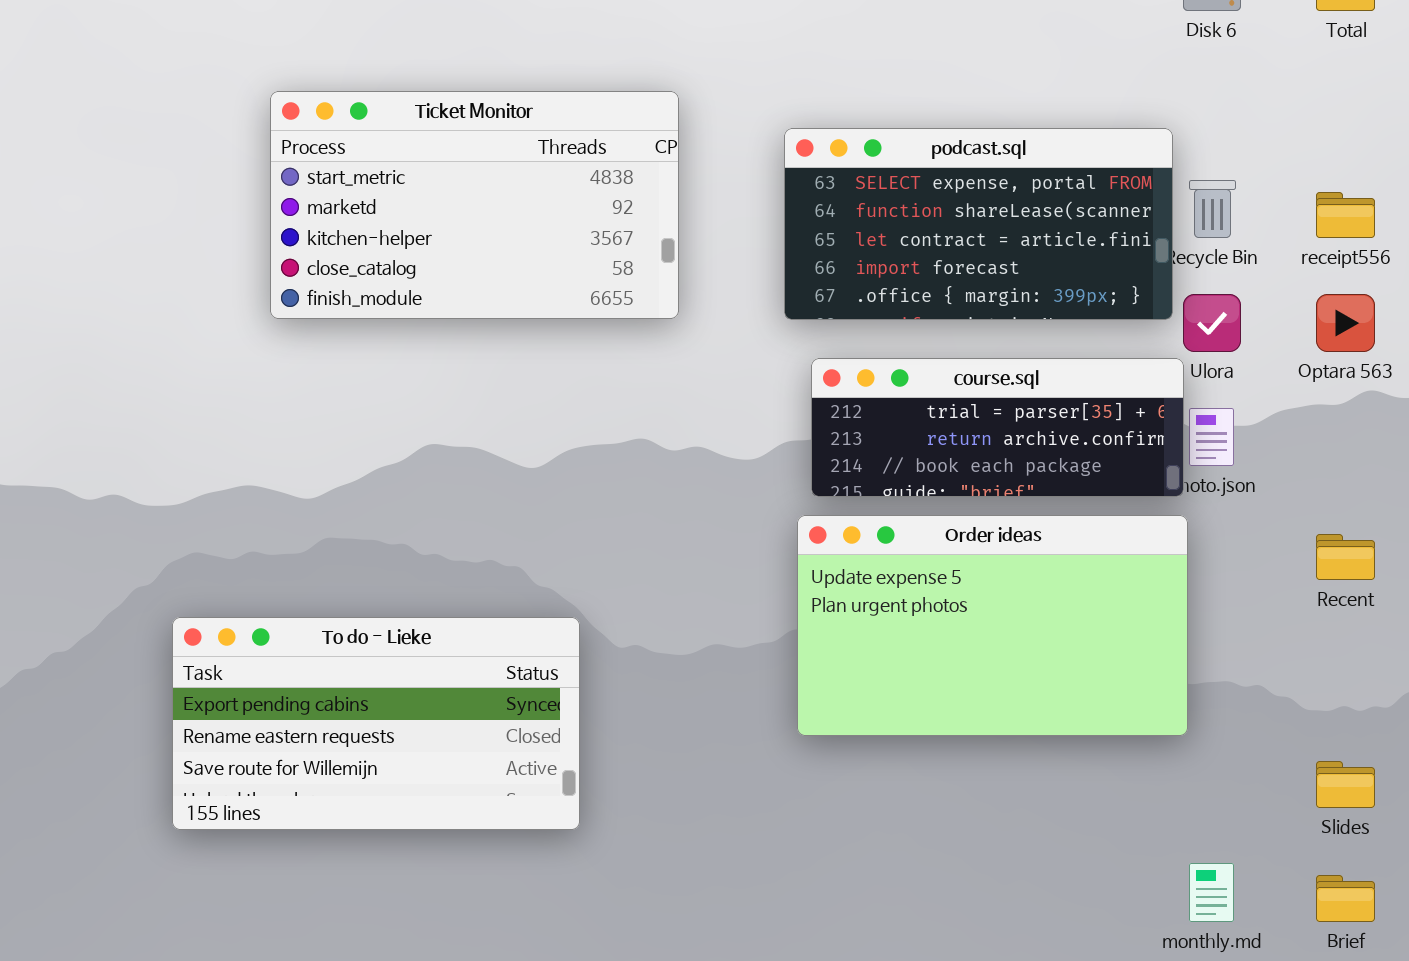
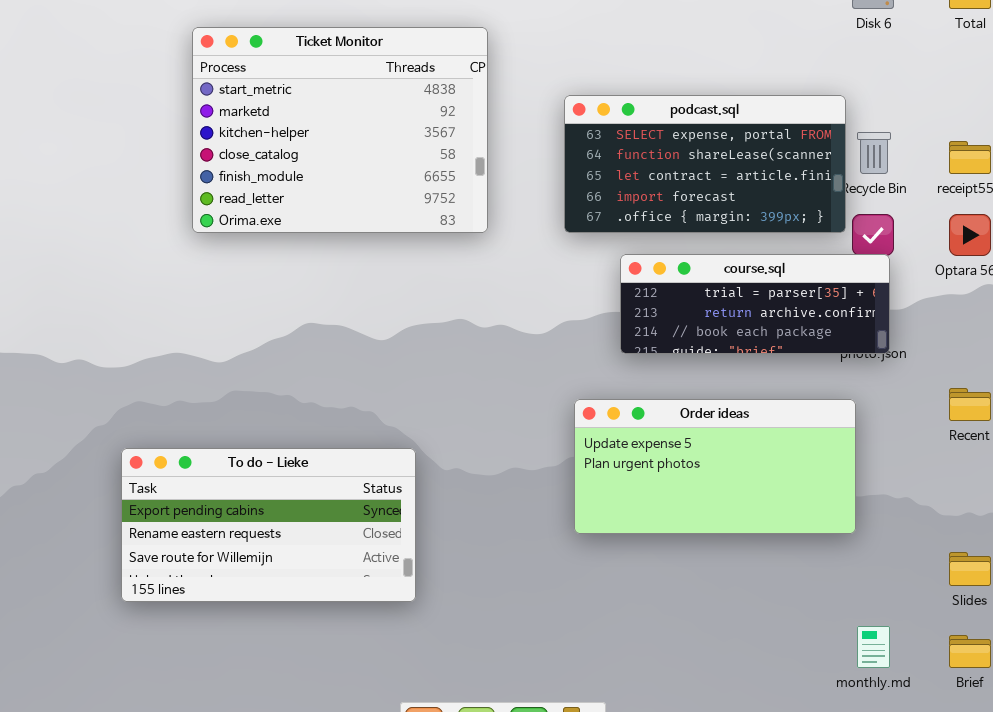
Ticket Monitor: [270,91,679,319] -> [192,27,488,233], resized
course.sql: [811,358,1184,497] -> [620,254,890,354], moved
Order ideas: [797,515,1188,736] -> [574,399,856,534], resized

